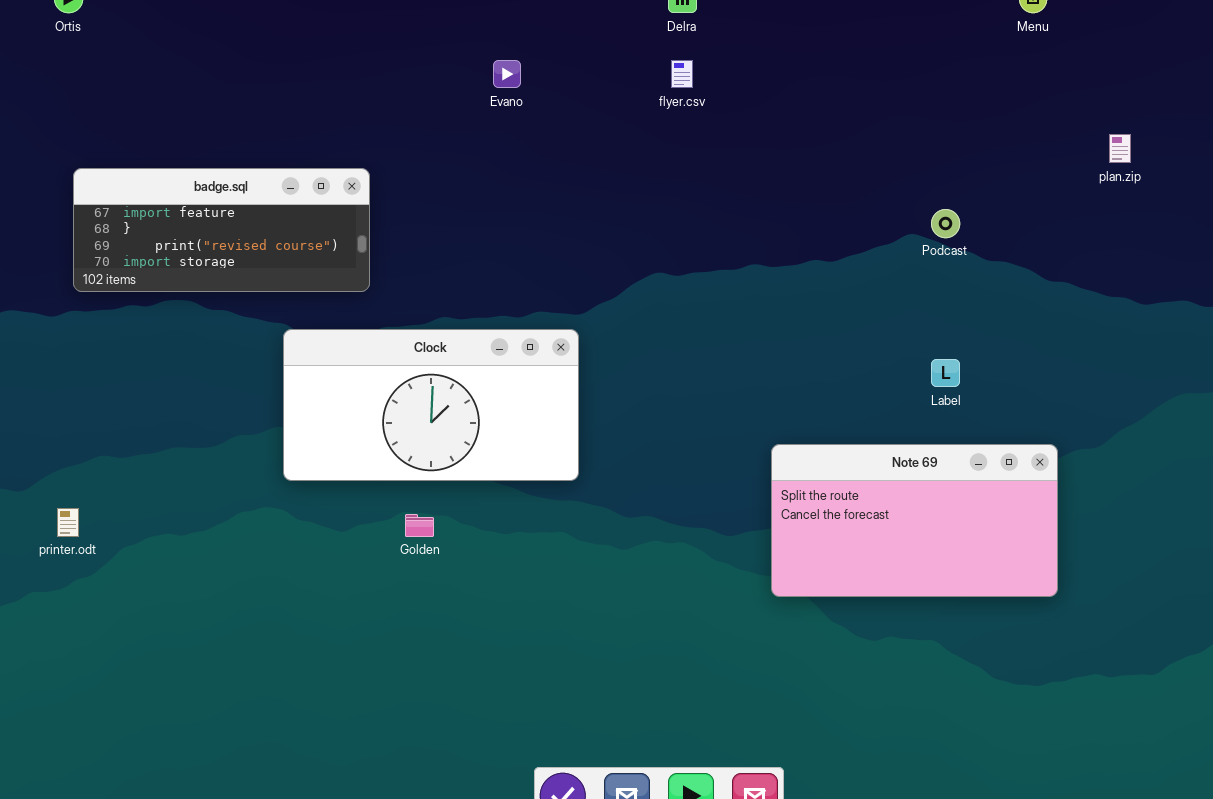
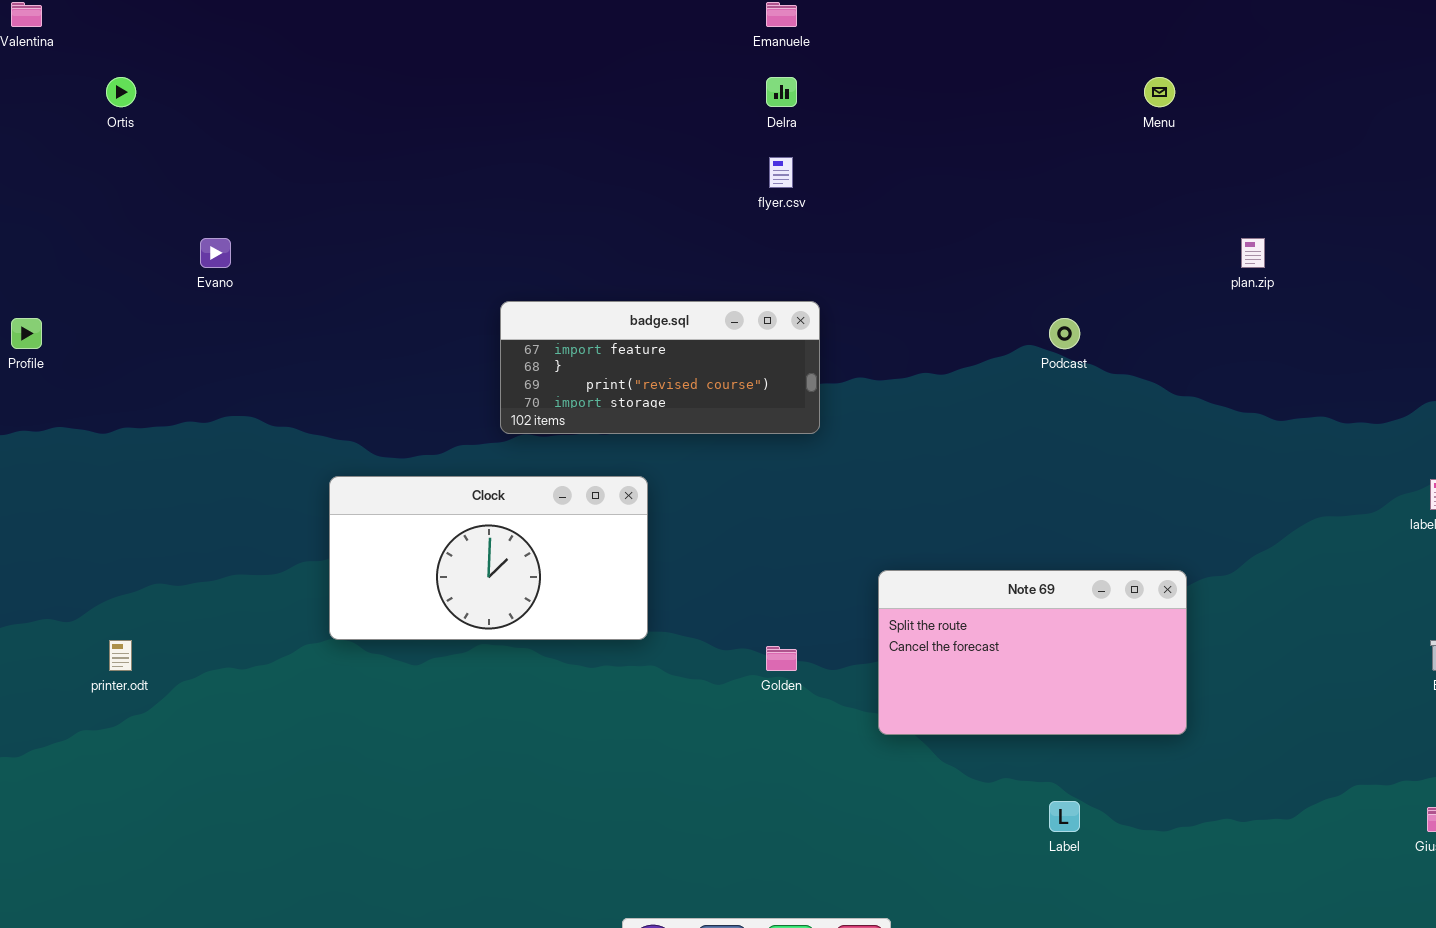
Evano: [493,60,521,88] -> [200,238,231,268], moved
badge.sql: [73,168,370,292] -> [500,301,820,434], moved
Clock: [283,329,579,481] -> [329,476,648,640], moved
Label: [931,359,960,387] -> [1049,801,1080,832], moved
Golden: [405,514,434,537] -> [766,646,797,671], moved

